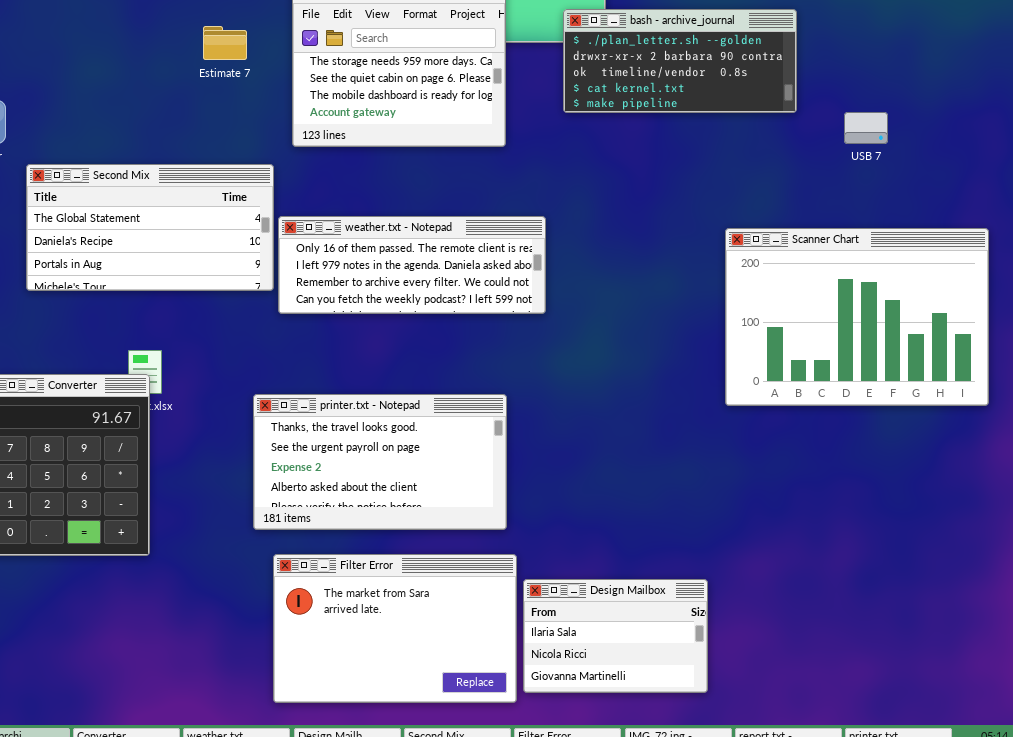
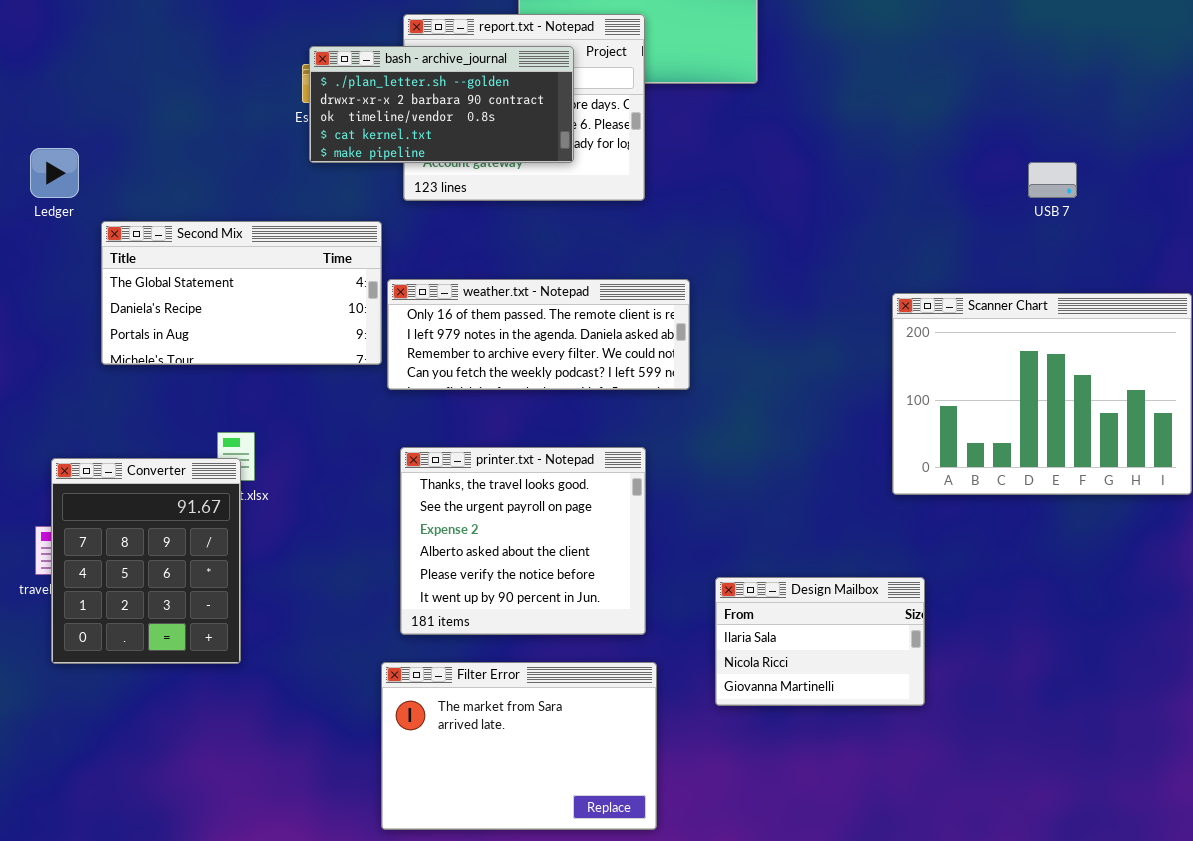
bash - archive_journal: [563,9,797,113] -> [309,46,574,163], moved
printer.txt - Notepad: [253,394,507,530] -> [400,447,646,635], resized
Design Mailbox: [523,579,708,693] -> [715,577,925,706], moved

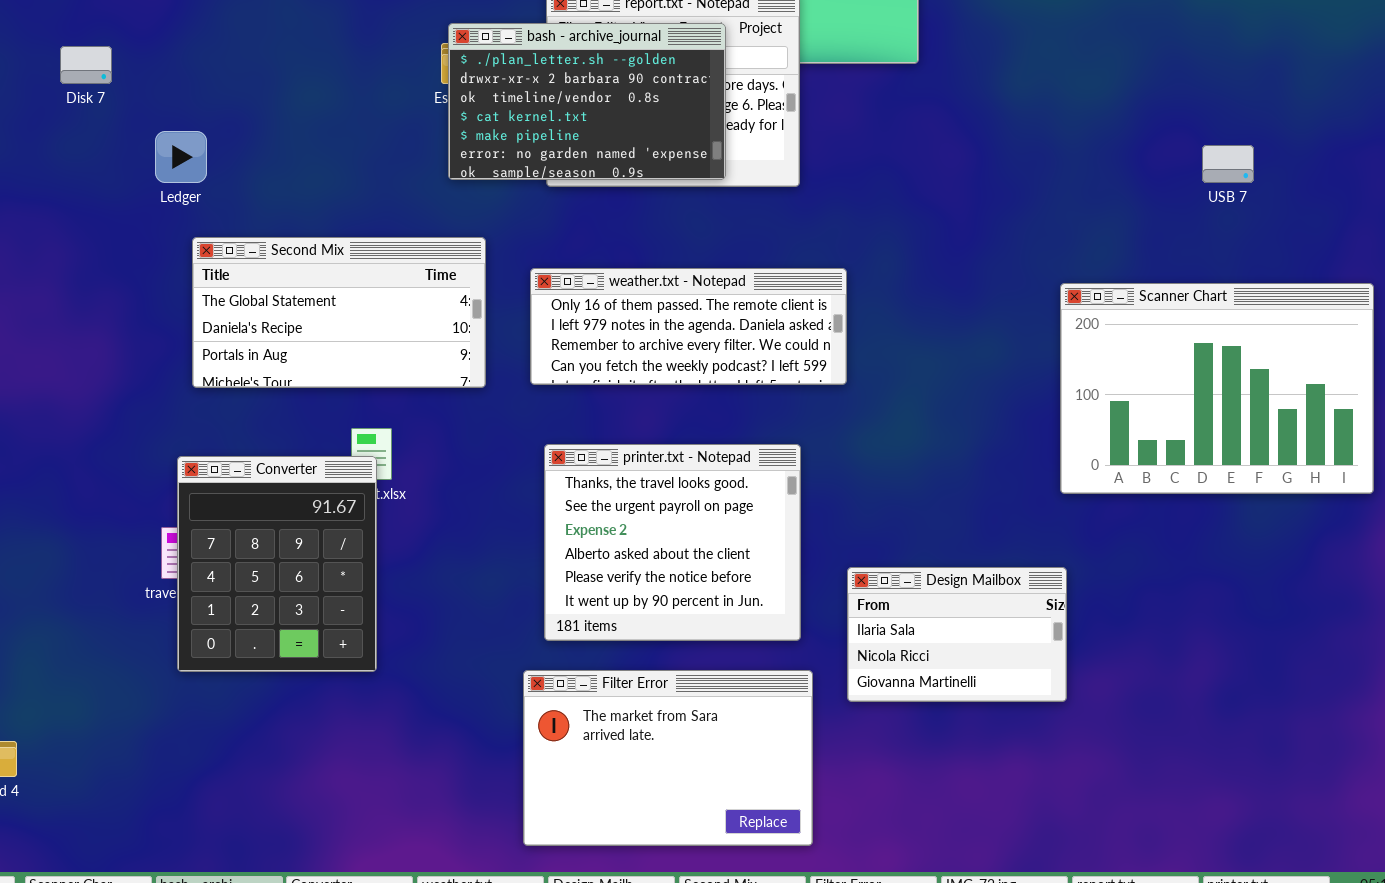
bash - archive_journal: [309,46,574,163] -> [448,23,726,180], resized
Second Mix: [101,221,382,365] -> [192,237,486,388], moved
Design Mailbox: [715,577,925,706] -> [847,567,1067,702], moved

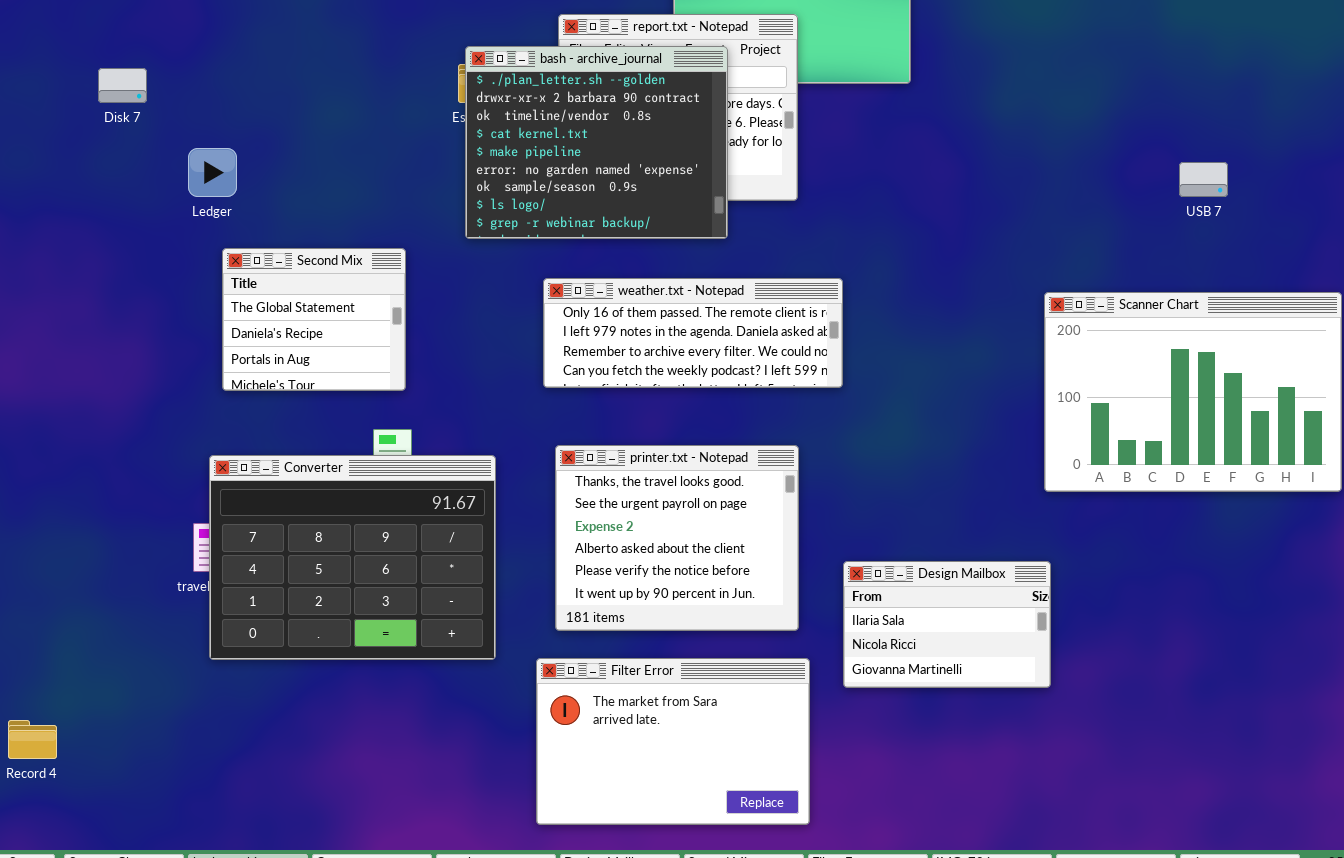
bash - archive_journal: [448,23,726,180] -> [465,46,728,239], resized
Second Mix: [192,237,486,388] -> [222,248,406,391], resized
Converter: [177,456,377,672] -> [209,455,496,660], resized

